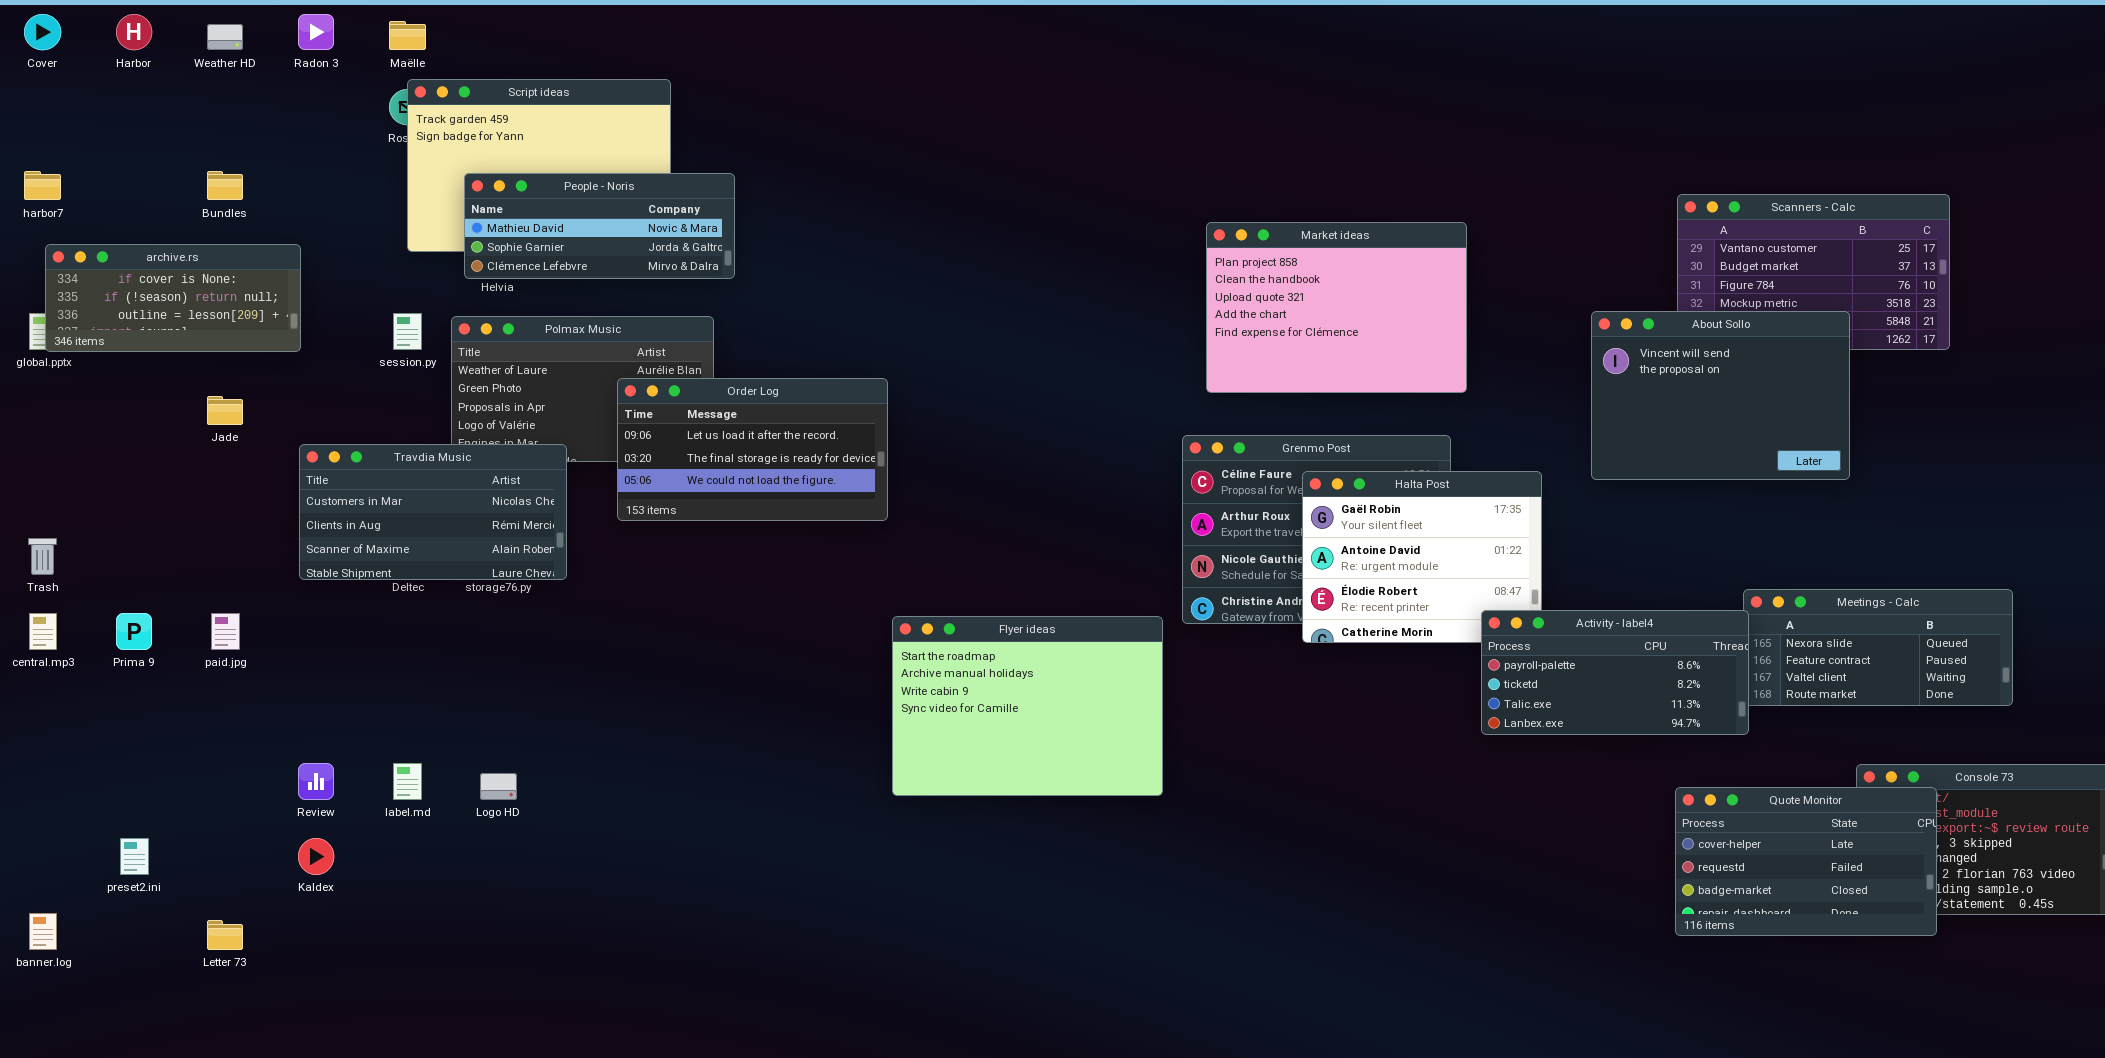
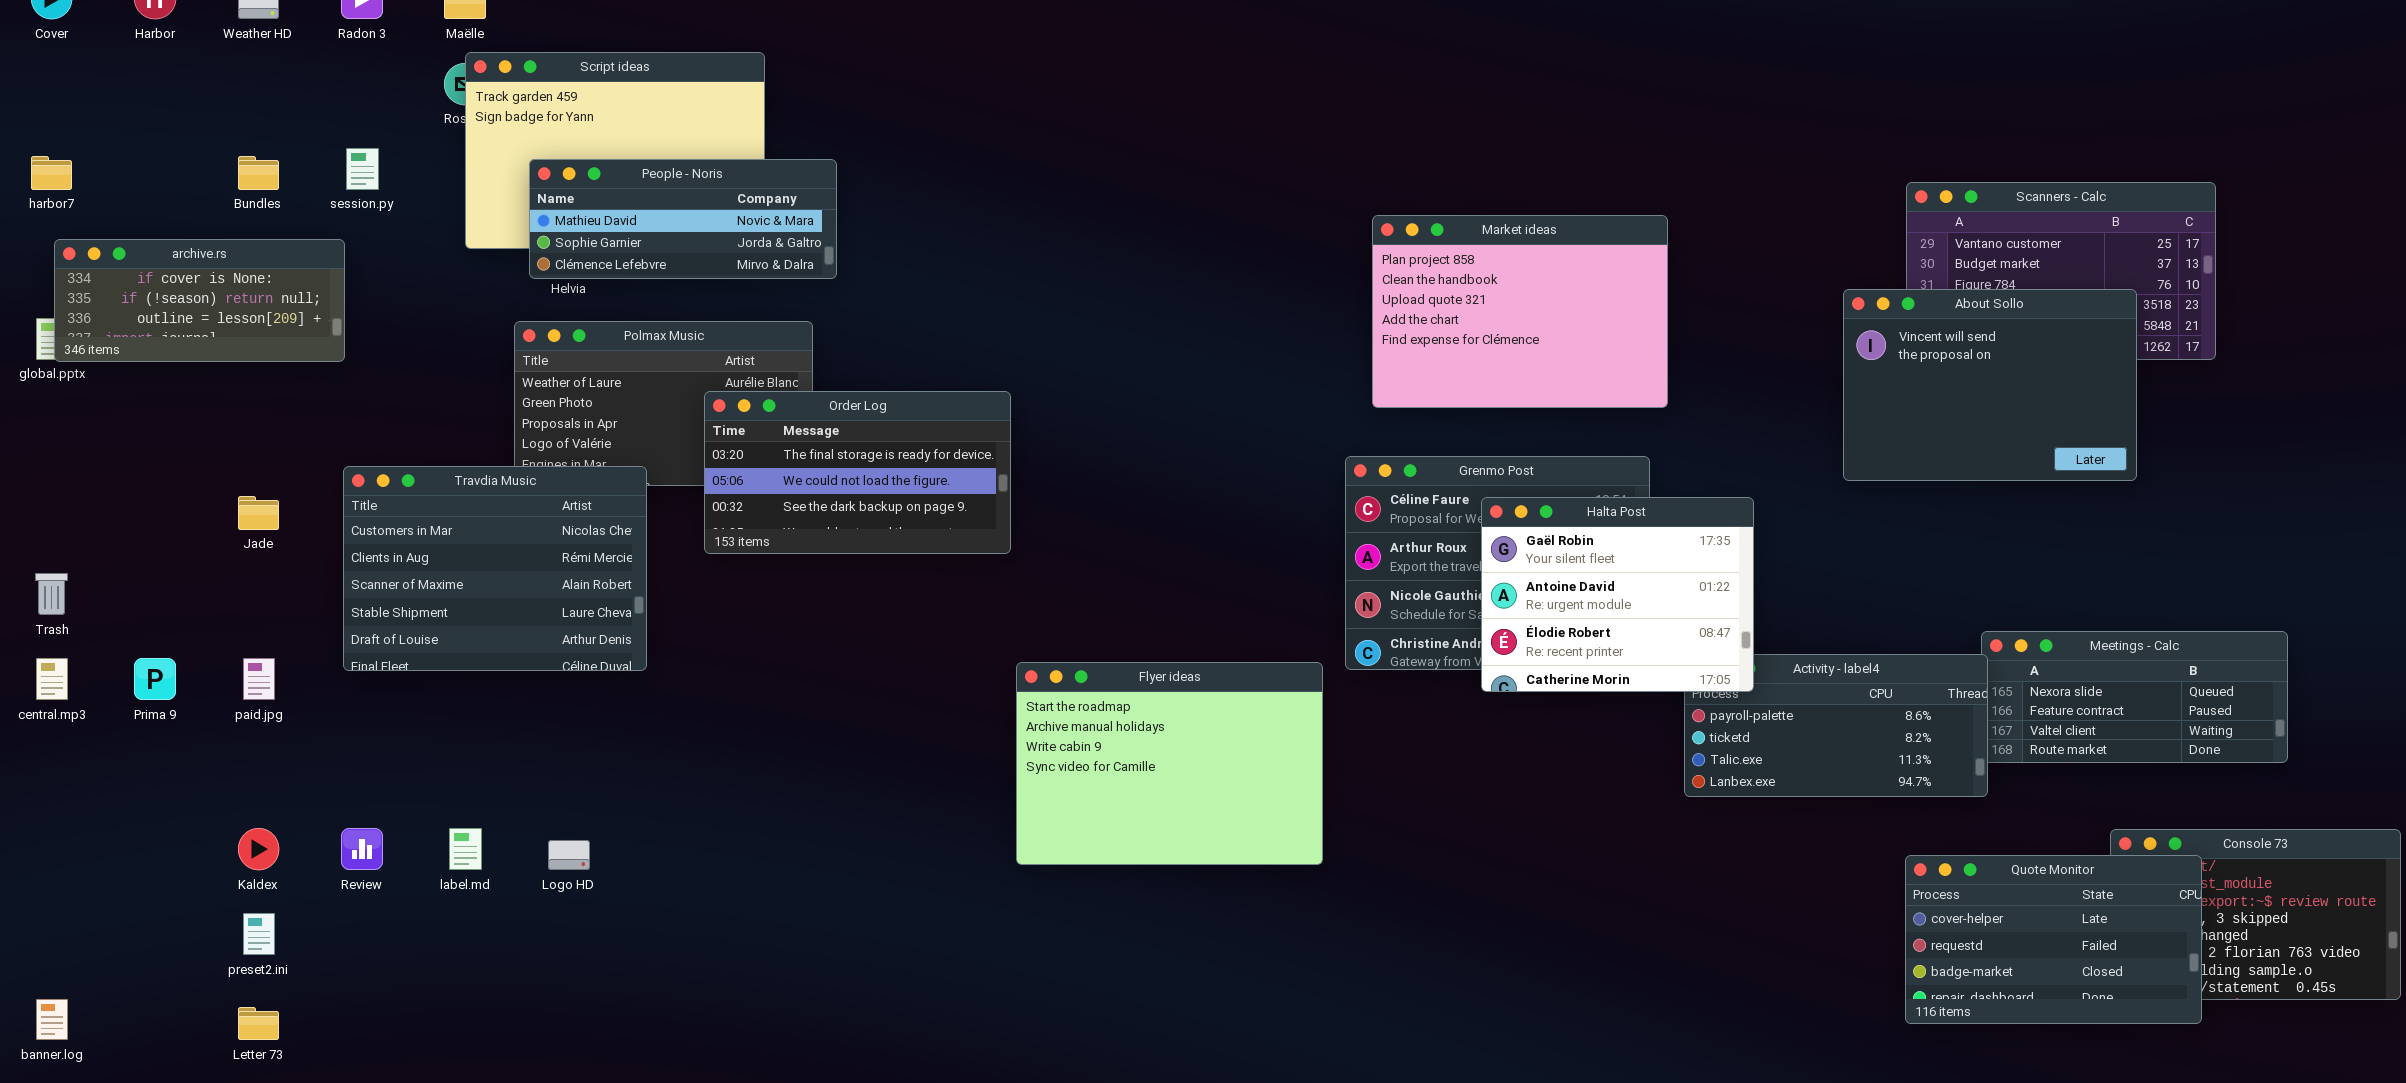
About Sollo: [1591,311,1850,480] -> [1843,289,2137,481], moved
session.py: [393,313,422,350] -> [346,148,379,190], moved
Order Log: [617,378,888,521] -> [704,391,1011,554], scrolled down 1 row
Jade: [207,396,243,425] -> [238,496,279,530], moved
Travdia Music: [299,444,567,580] -> [343,466,647,671], resized
Halta Post: [1302,471,1542,643] -> [1481,497,1754,692], raised
preset2.ini: [120,838,149,875] -> [243,913,275,955], moved
Kaldex: [298,838,334,875] -> [238,828,279,870], moved

